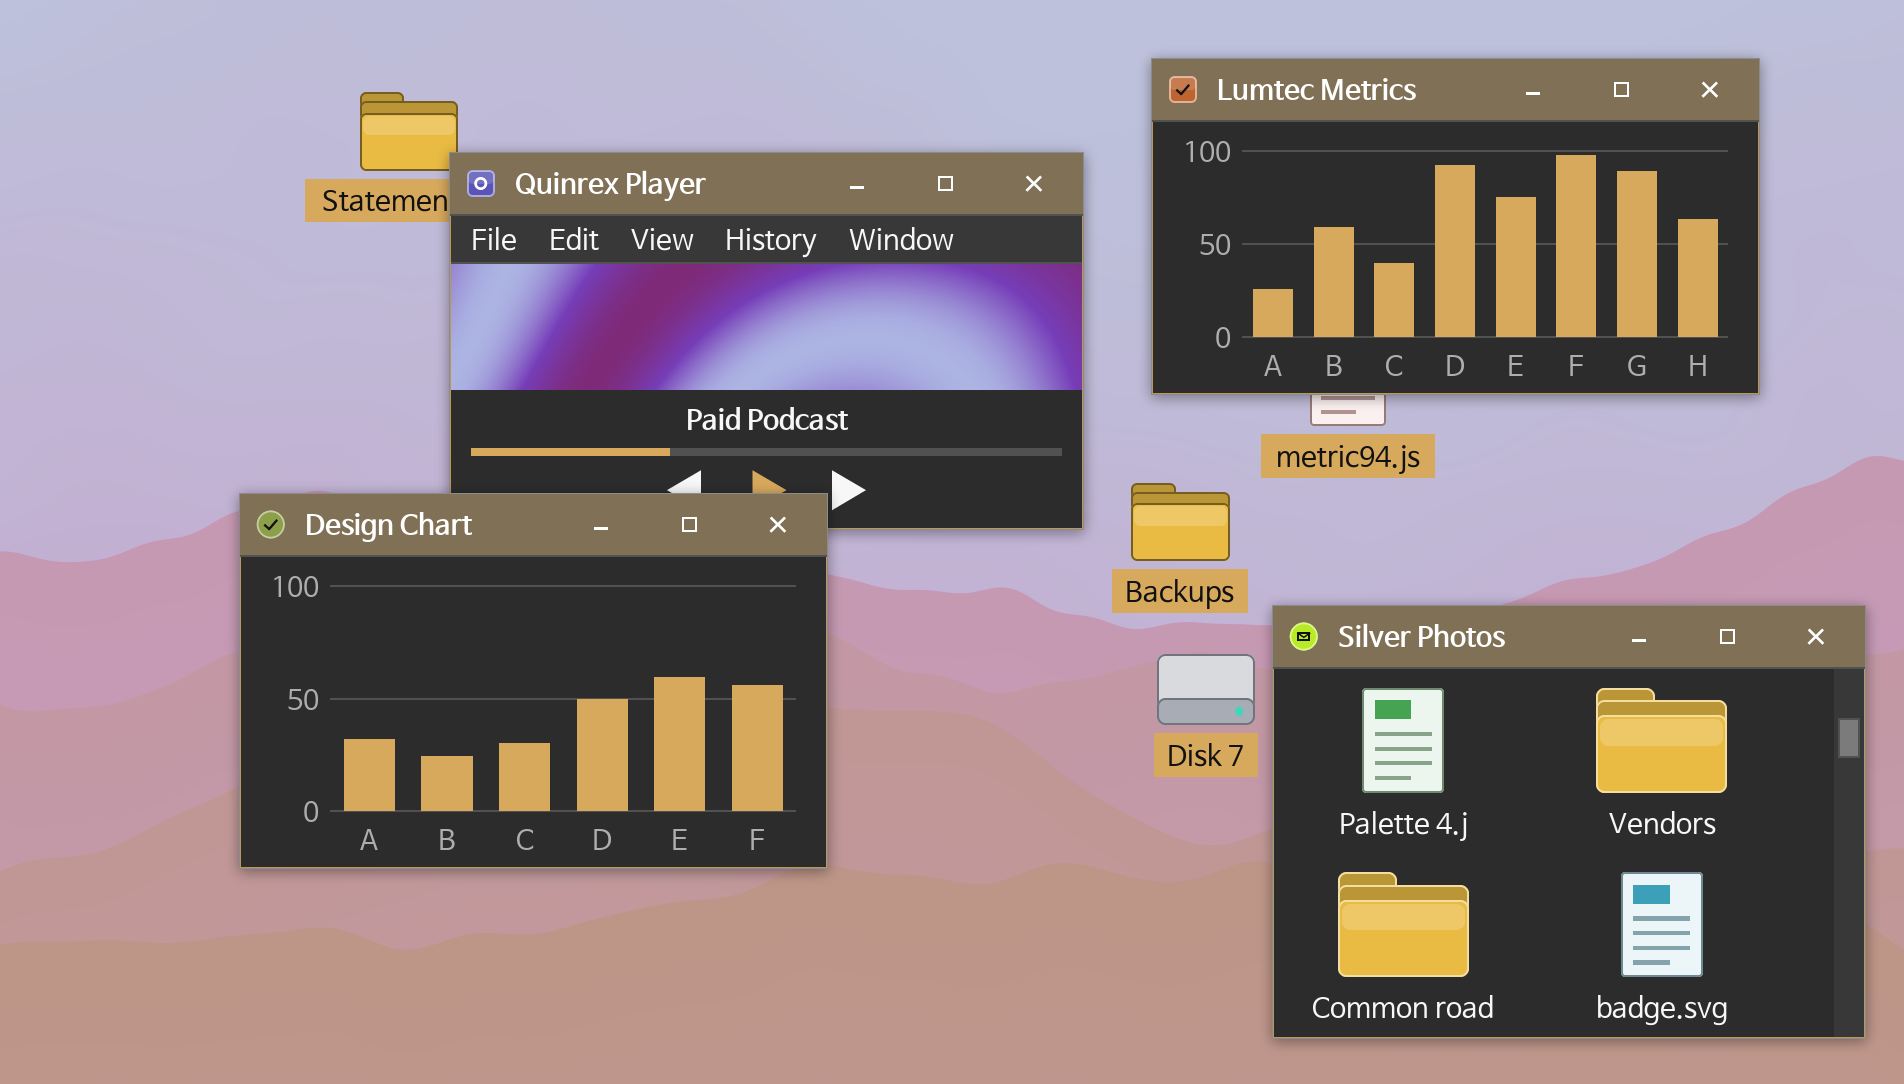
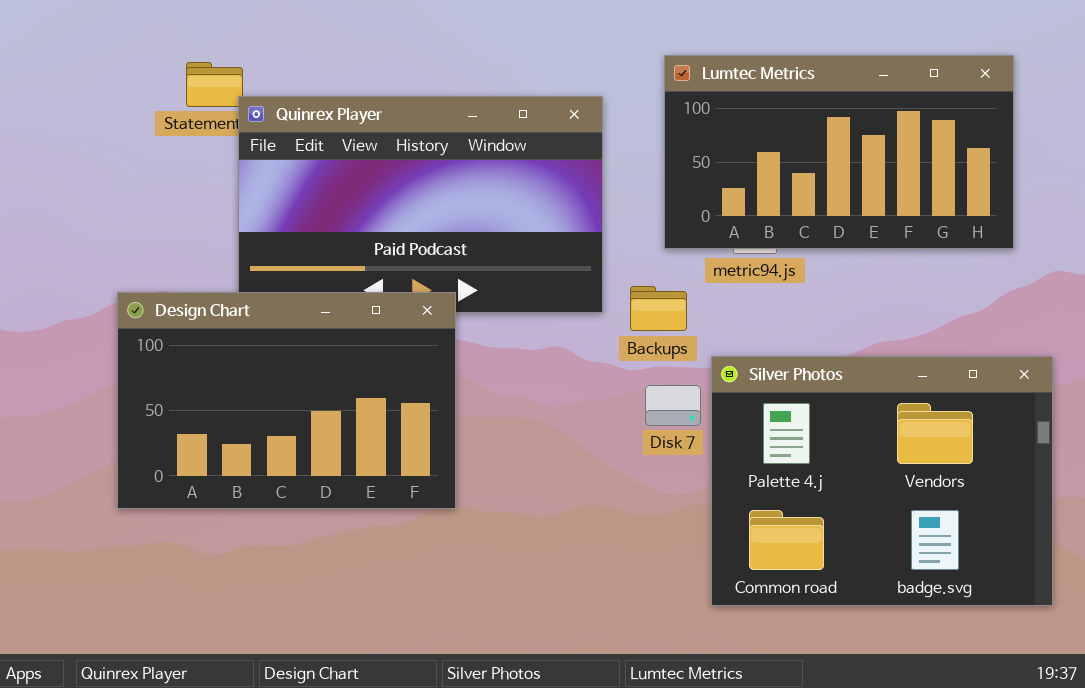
Lumtec Metrics: [1151,58,1760,395] -> [664,55,1014,249], moved

